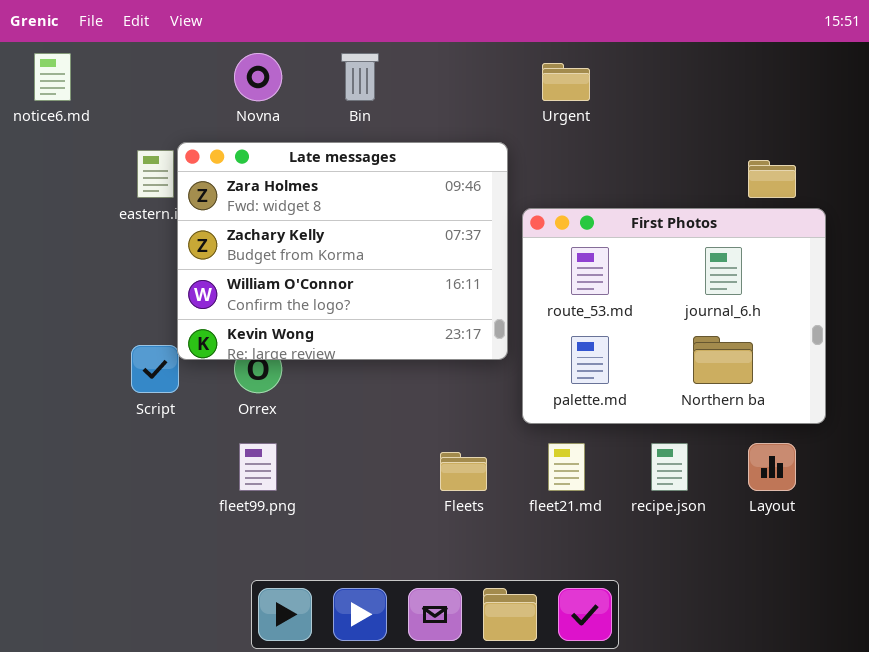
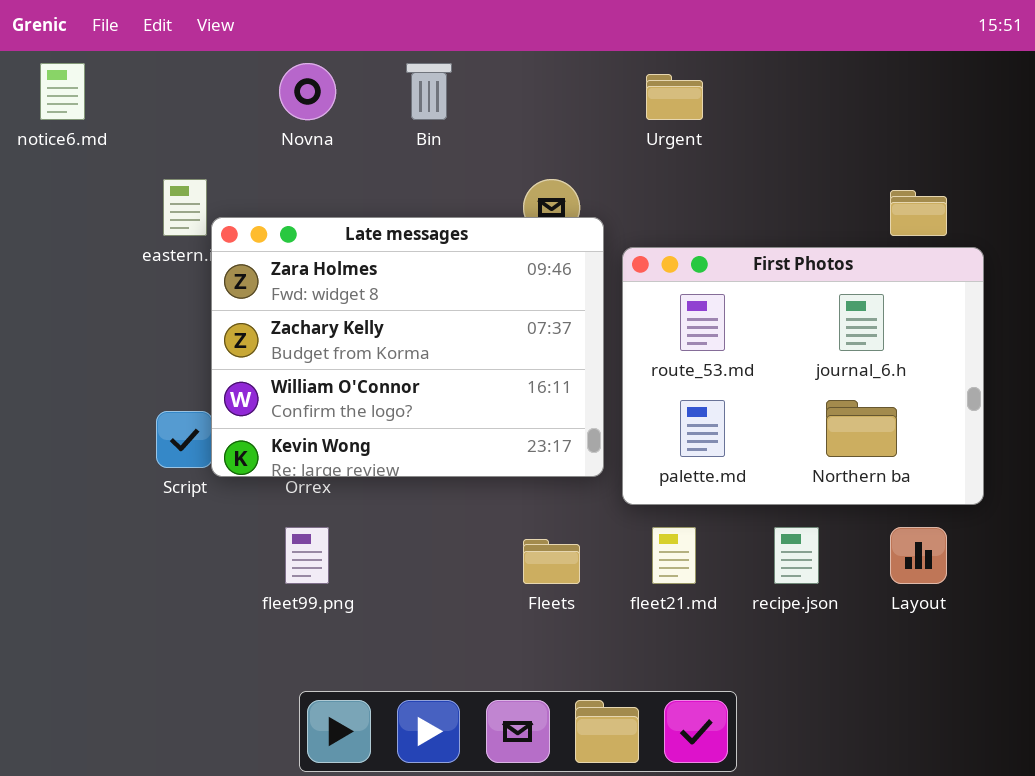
Late messages: [177,142,508,360] -> [211,217,604,477], moved

